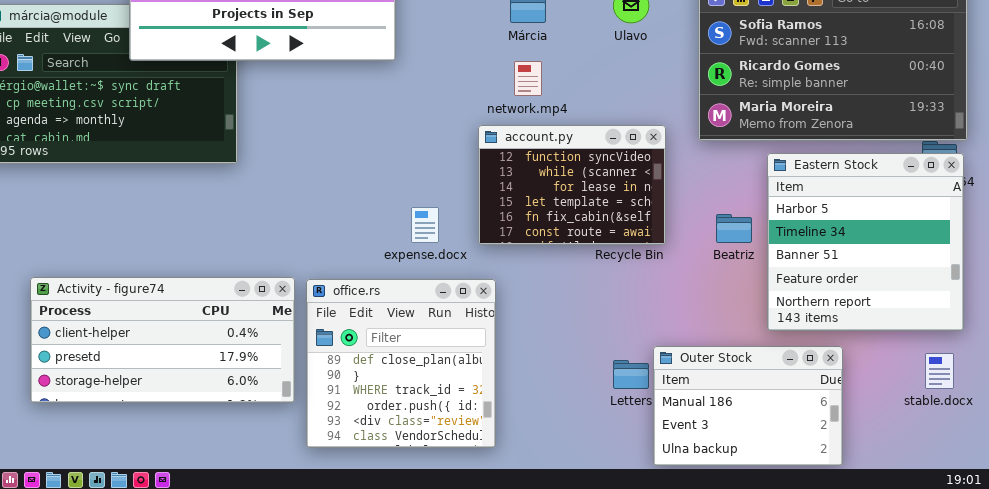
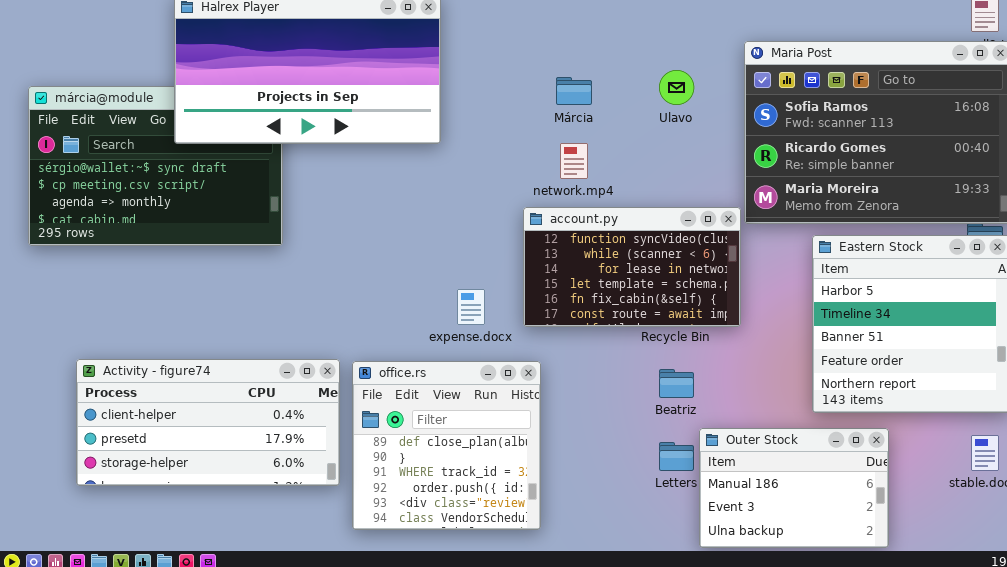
account.py: [478,125,666,245] -> [523,207,741,327], resized
Beatriz: [716,214,752,243] -> [659,369,694,398], moved

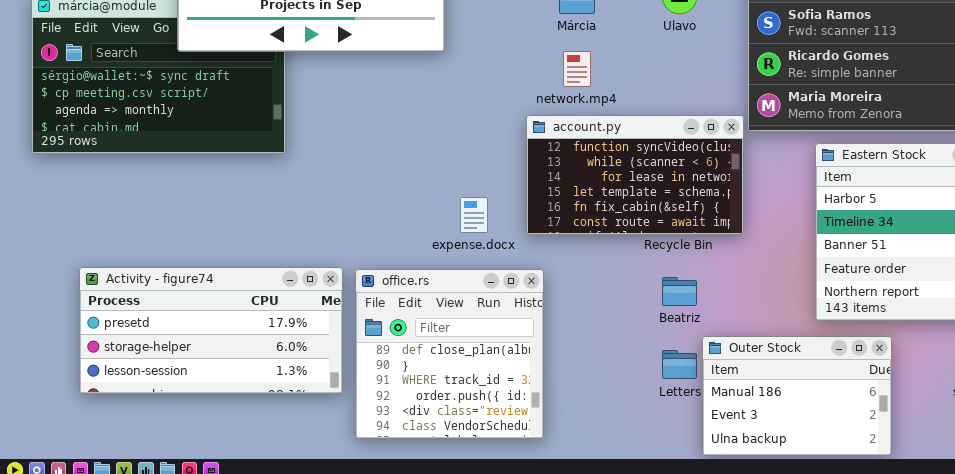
Activity - figure74: [76,359,340,486] -> [79,267,343,394], scrolled down 1 row

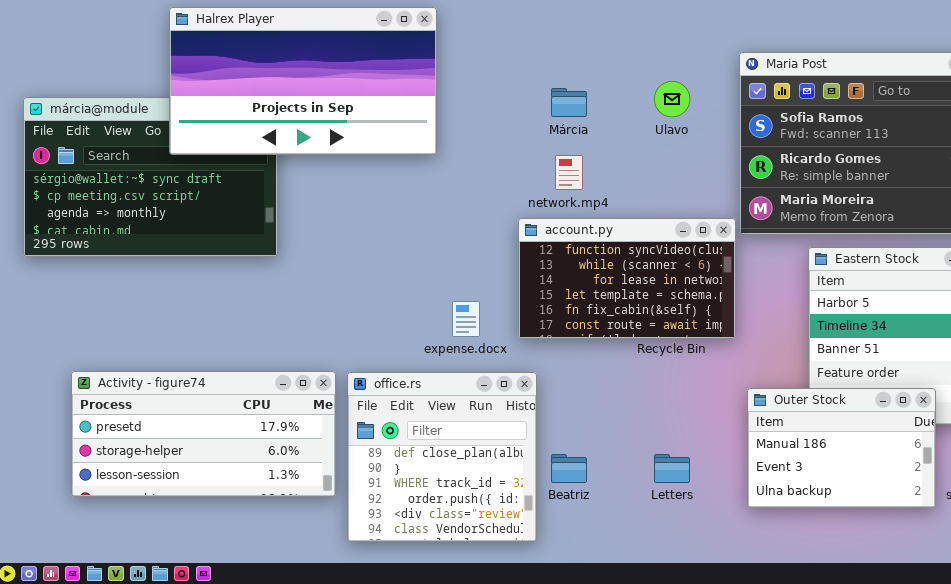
Beatriz: [662,277,697,306] -> [551,454,587,483], moved
Outer Stock: [702,336,892,456] -> [747,388,936,508], moved

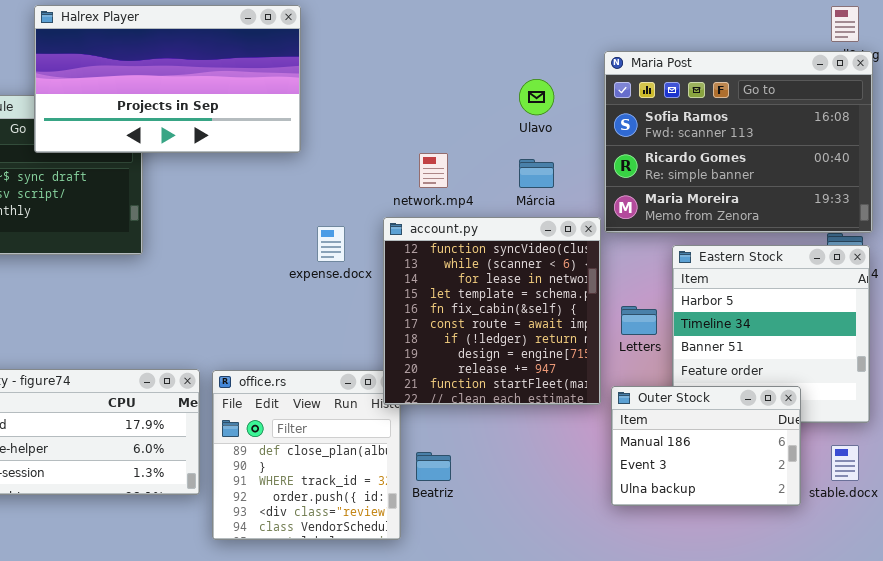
Márcia: [551,88,587,117] -> [519,159,554,188], moved
account.py: [518,218,736,339] -> [383,217,601,405], resized
expense.docx: [452,301,480,337] -> [317,226,345,262], moved
Letters: [654,454,690,483] -> [621,306,657,335], moved

